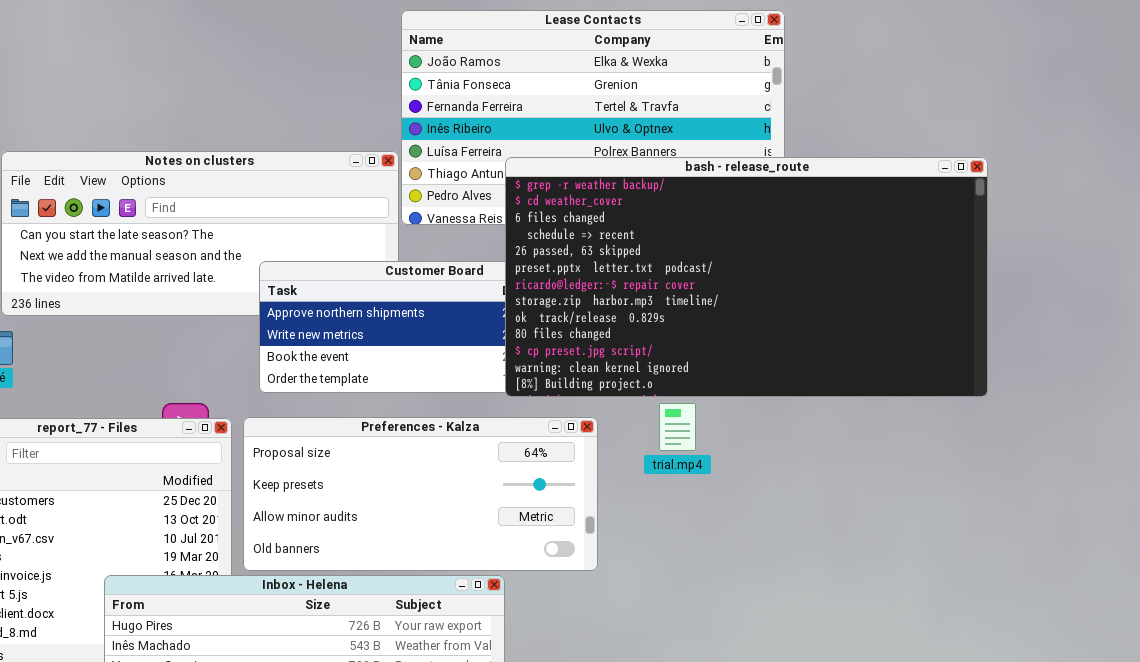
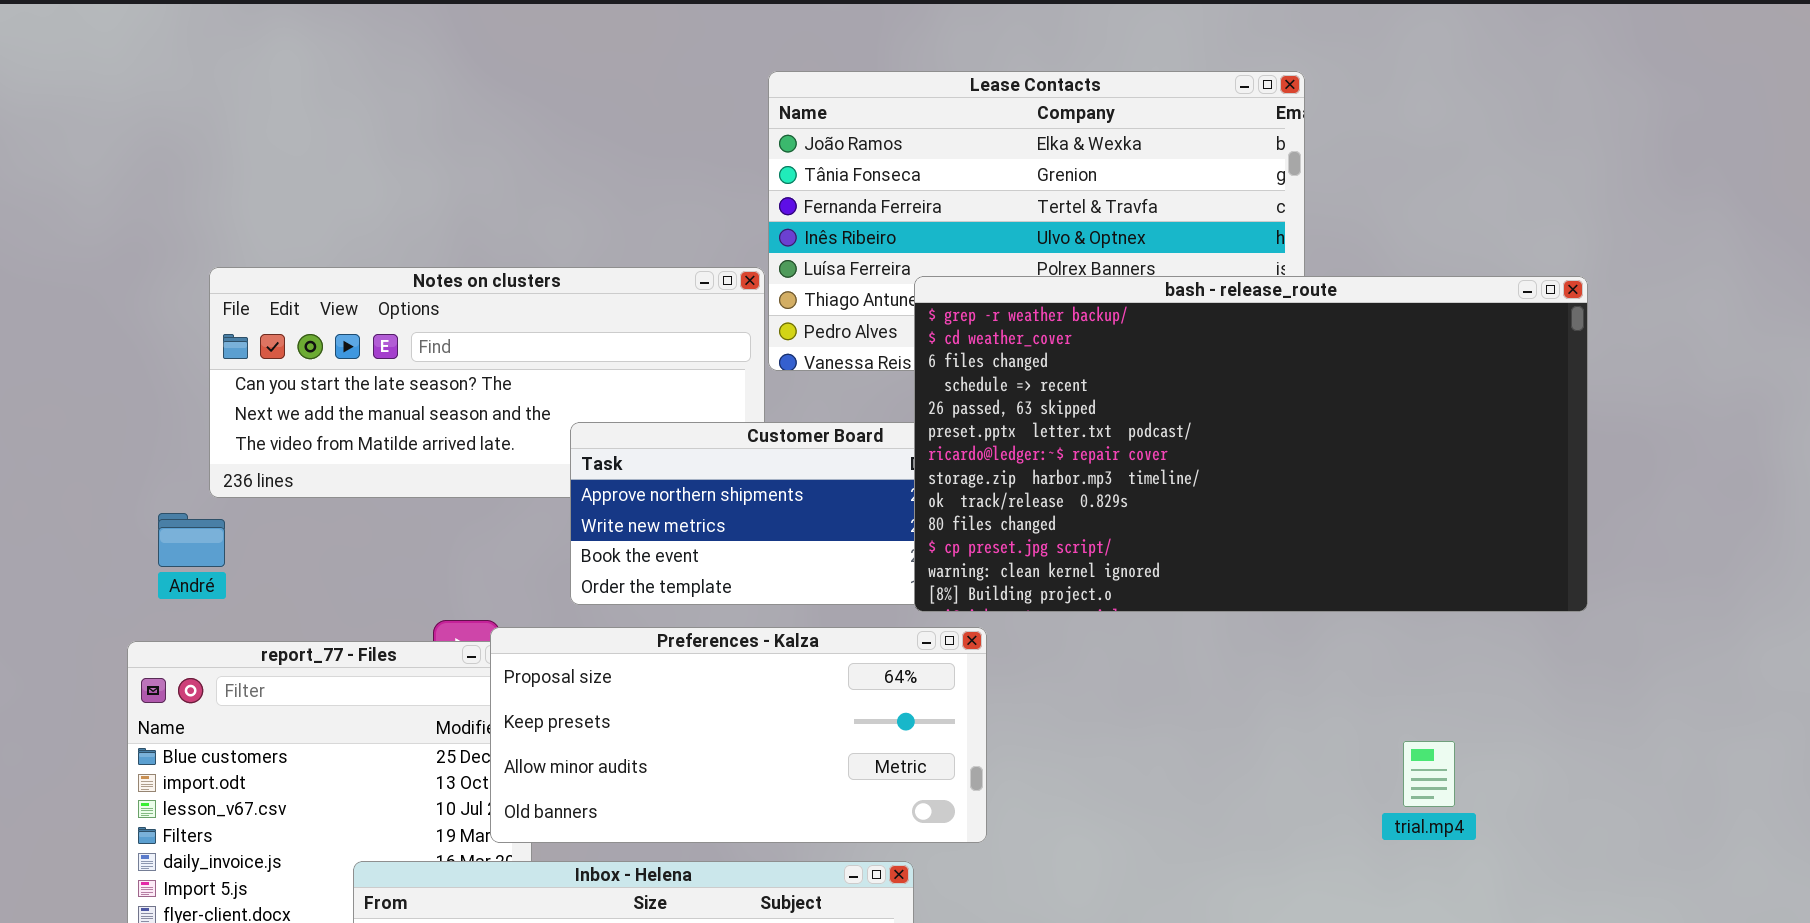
trial.mp4: [659,403,696,451] -> [1403,741,1455,807], moved
Preferences - Kalza: [243,417,598,571] -> [490,627,987,843], moved

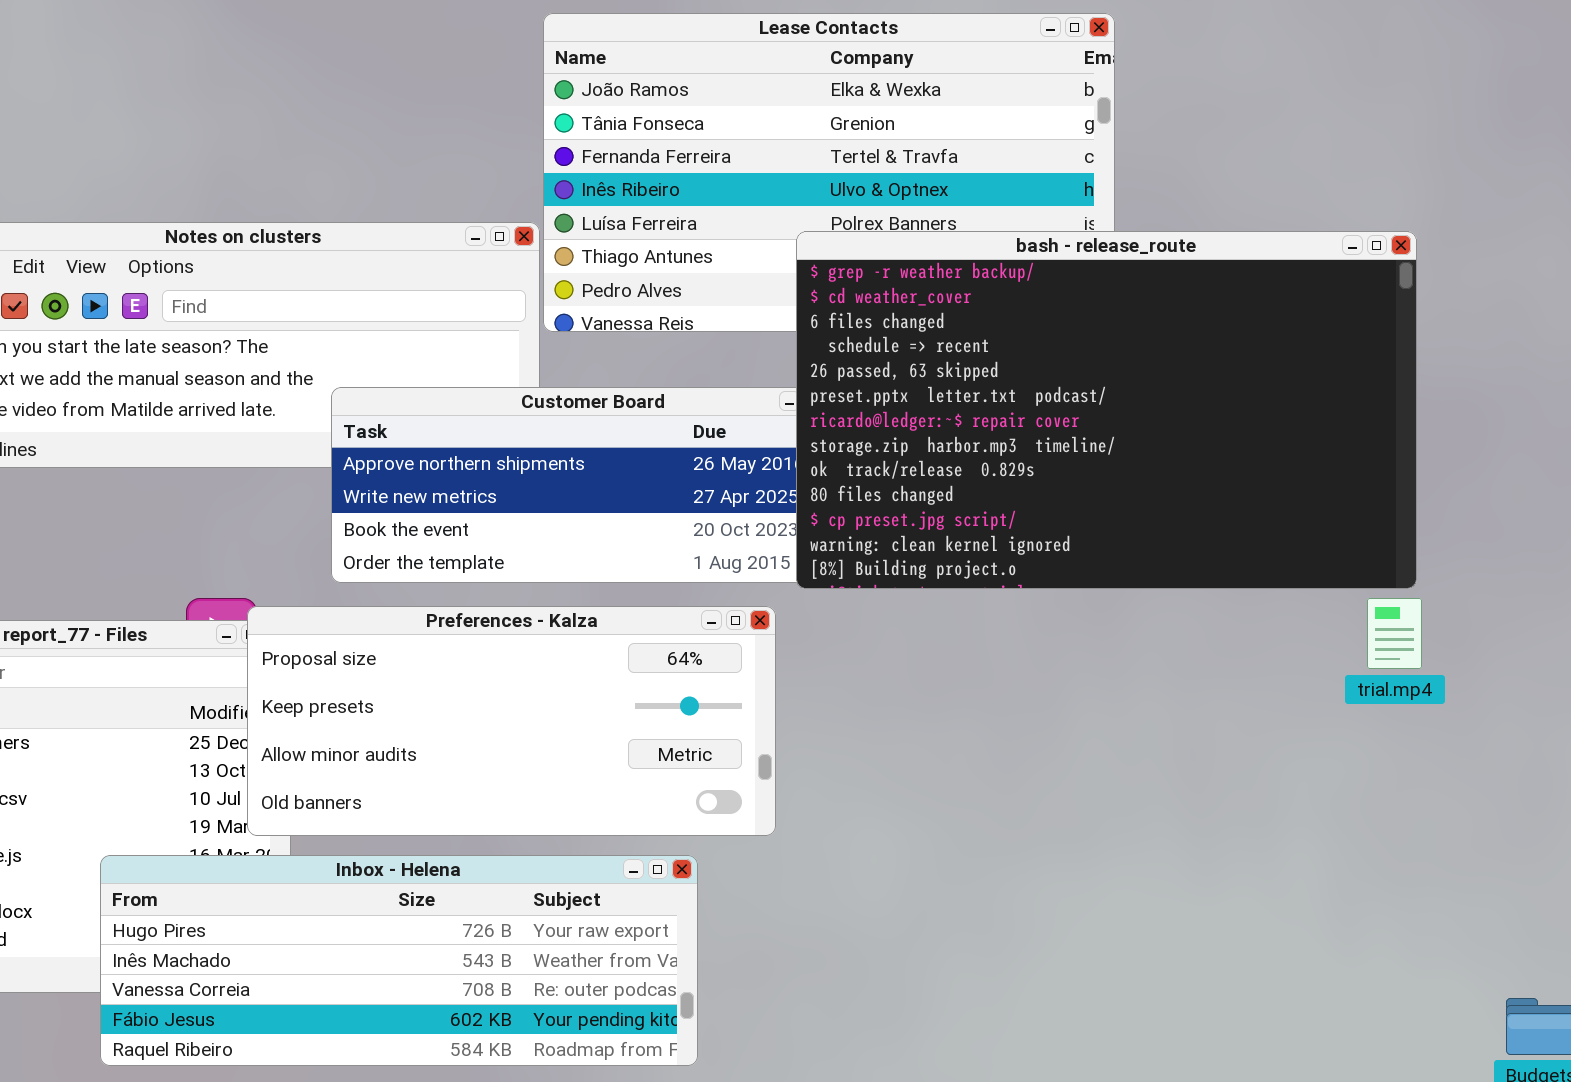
bash - release_route: [914,276,1588,612] -> [796,231,1417,589], resized
trial.mp4: [1403,741,1455,807] -> [1367,598,1422,669], moved

